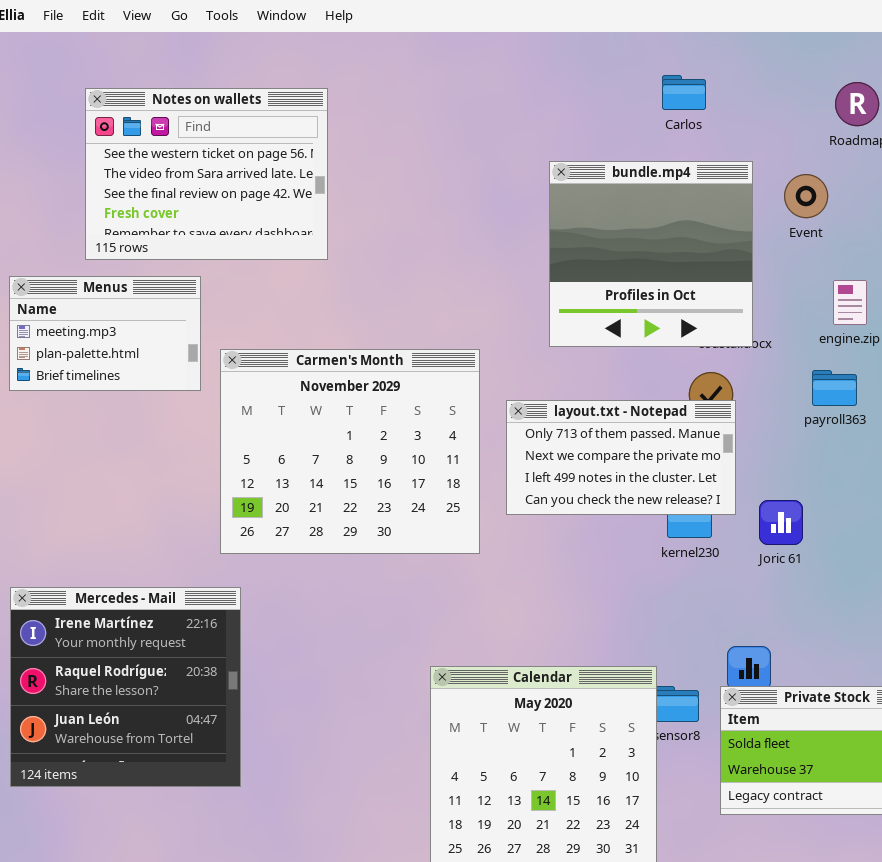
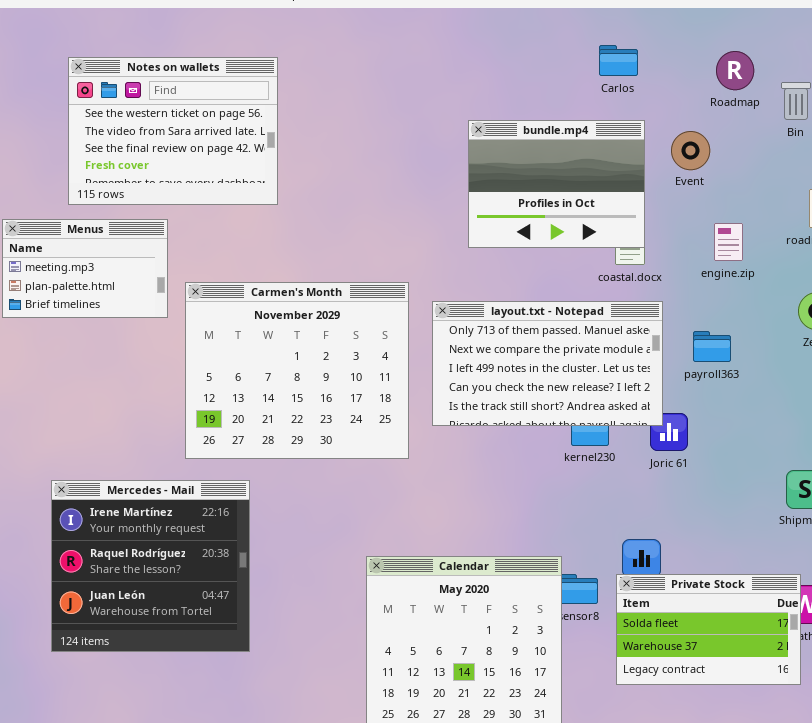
Carlos: [662,75,706,110] -> [599,45,638,76], moved
bundle.mp4: [549,161,753,347] -> [468,120,645,248], resized
payroll363: [812,370,857,406] -> [693,331,731,362], moved
layout.txt - Notepad: [506,400,736,515] -> [432,301,663,426], resized
Mercedes - Mail: [10,587,241,787] -> [51,480,250,652], moved

